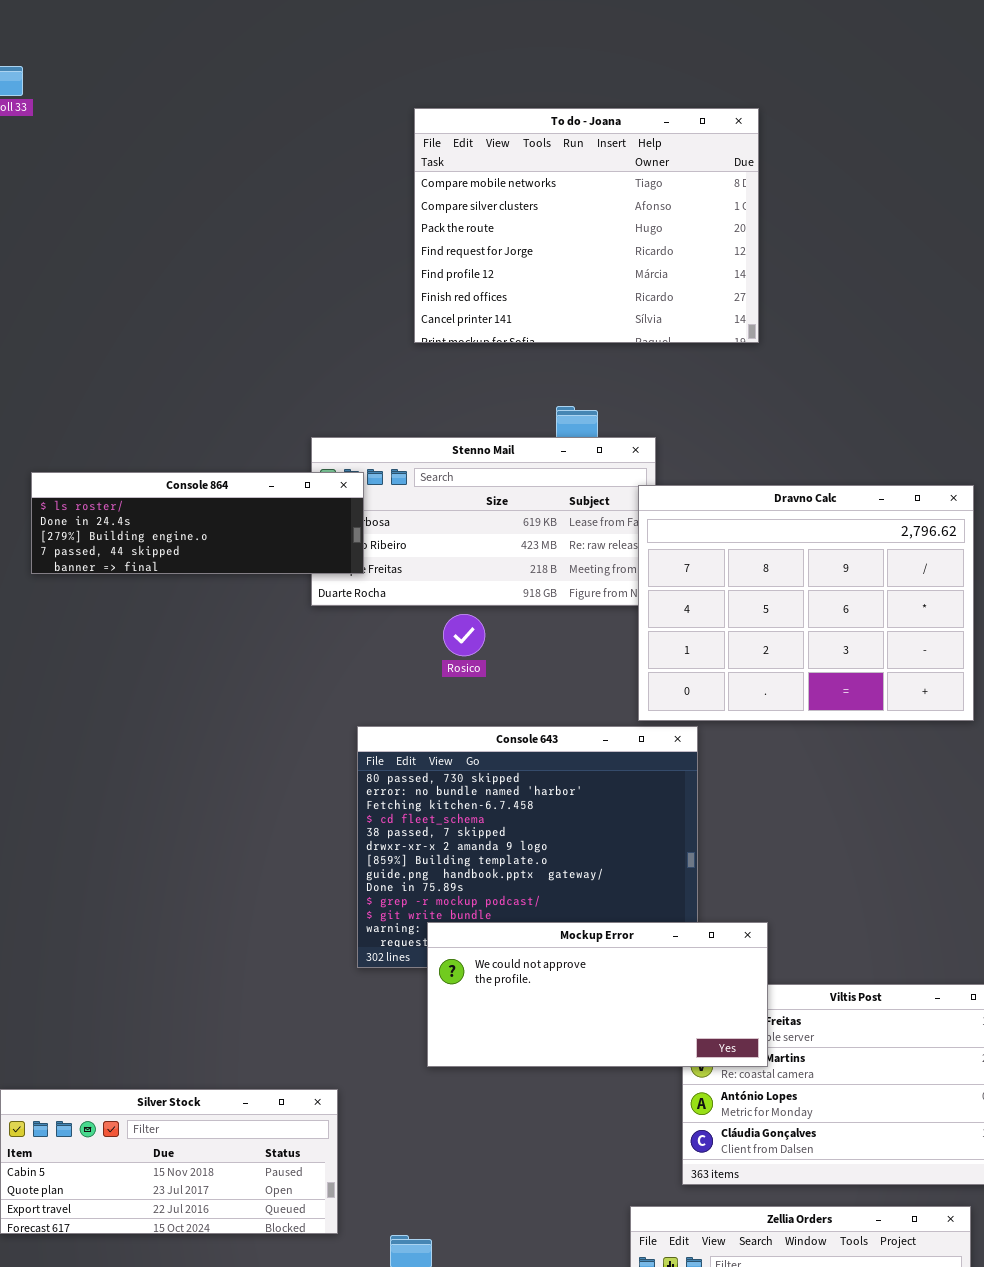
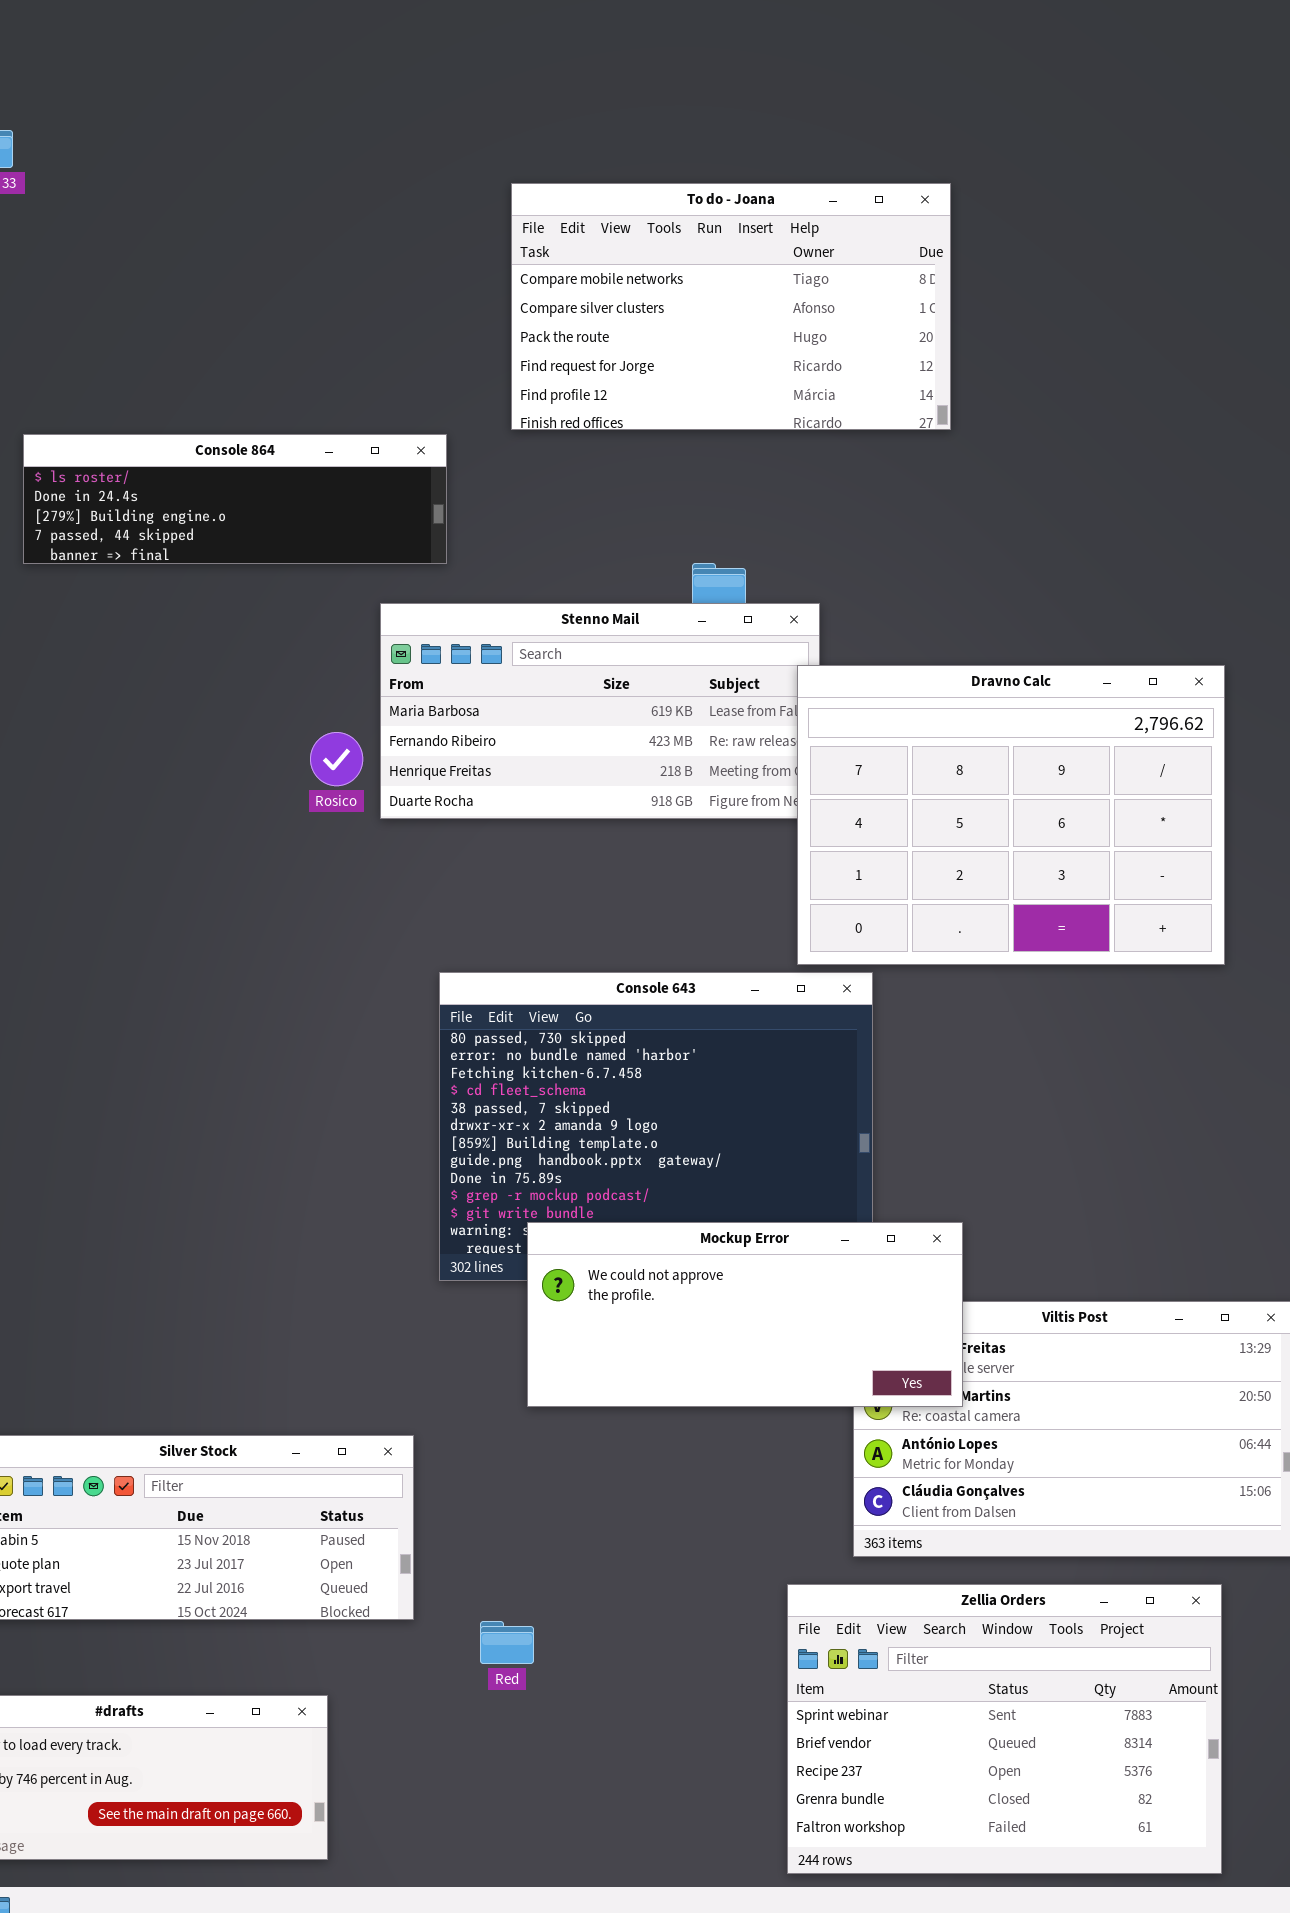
To do - Joana: [414,108,759,343] -> [511,183,951,430], resized
Console 864: [31,472,364,574] -> [23,434,447,564], moved
Rosico: [443,614,485,656] -> [310,732,363,786], moved

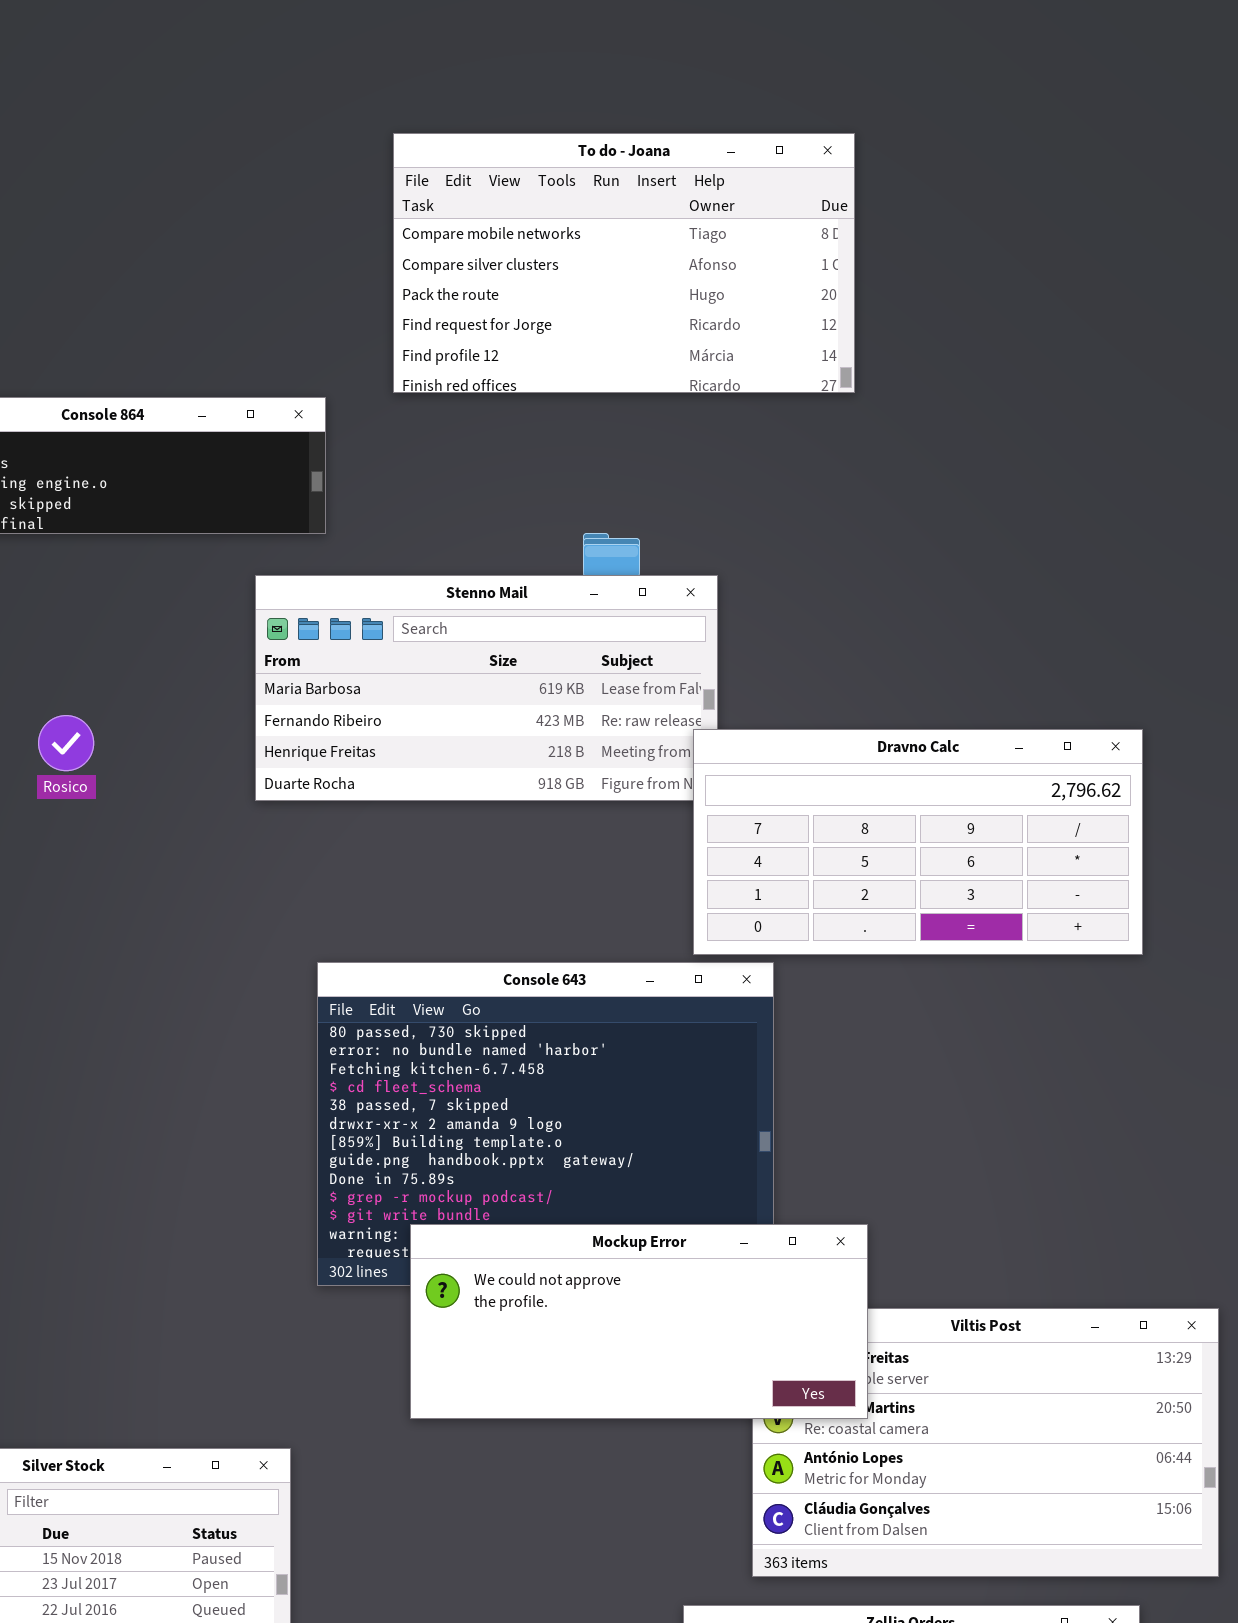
Dravno Calc: [797,665,1225,965] -> [693,729,1143,955], resized
Rosico: [310,732,363,786] -> [38,715,94,771], moved

